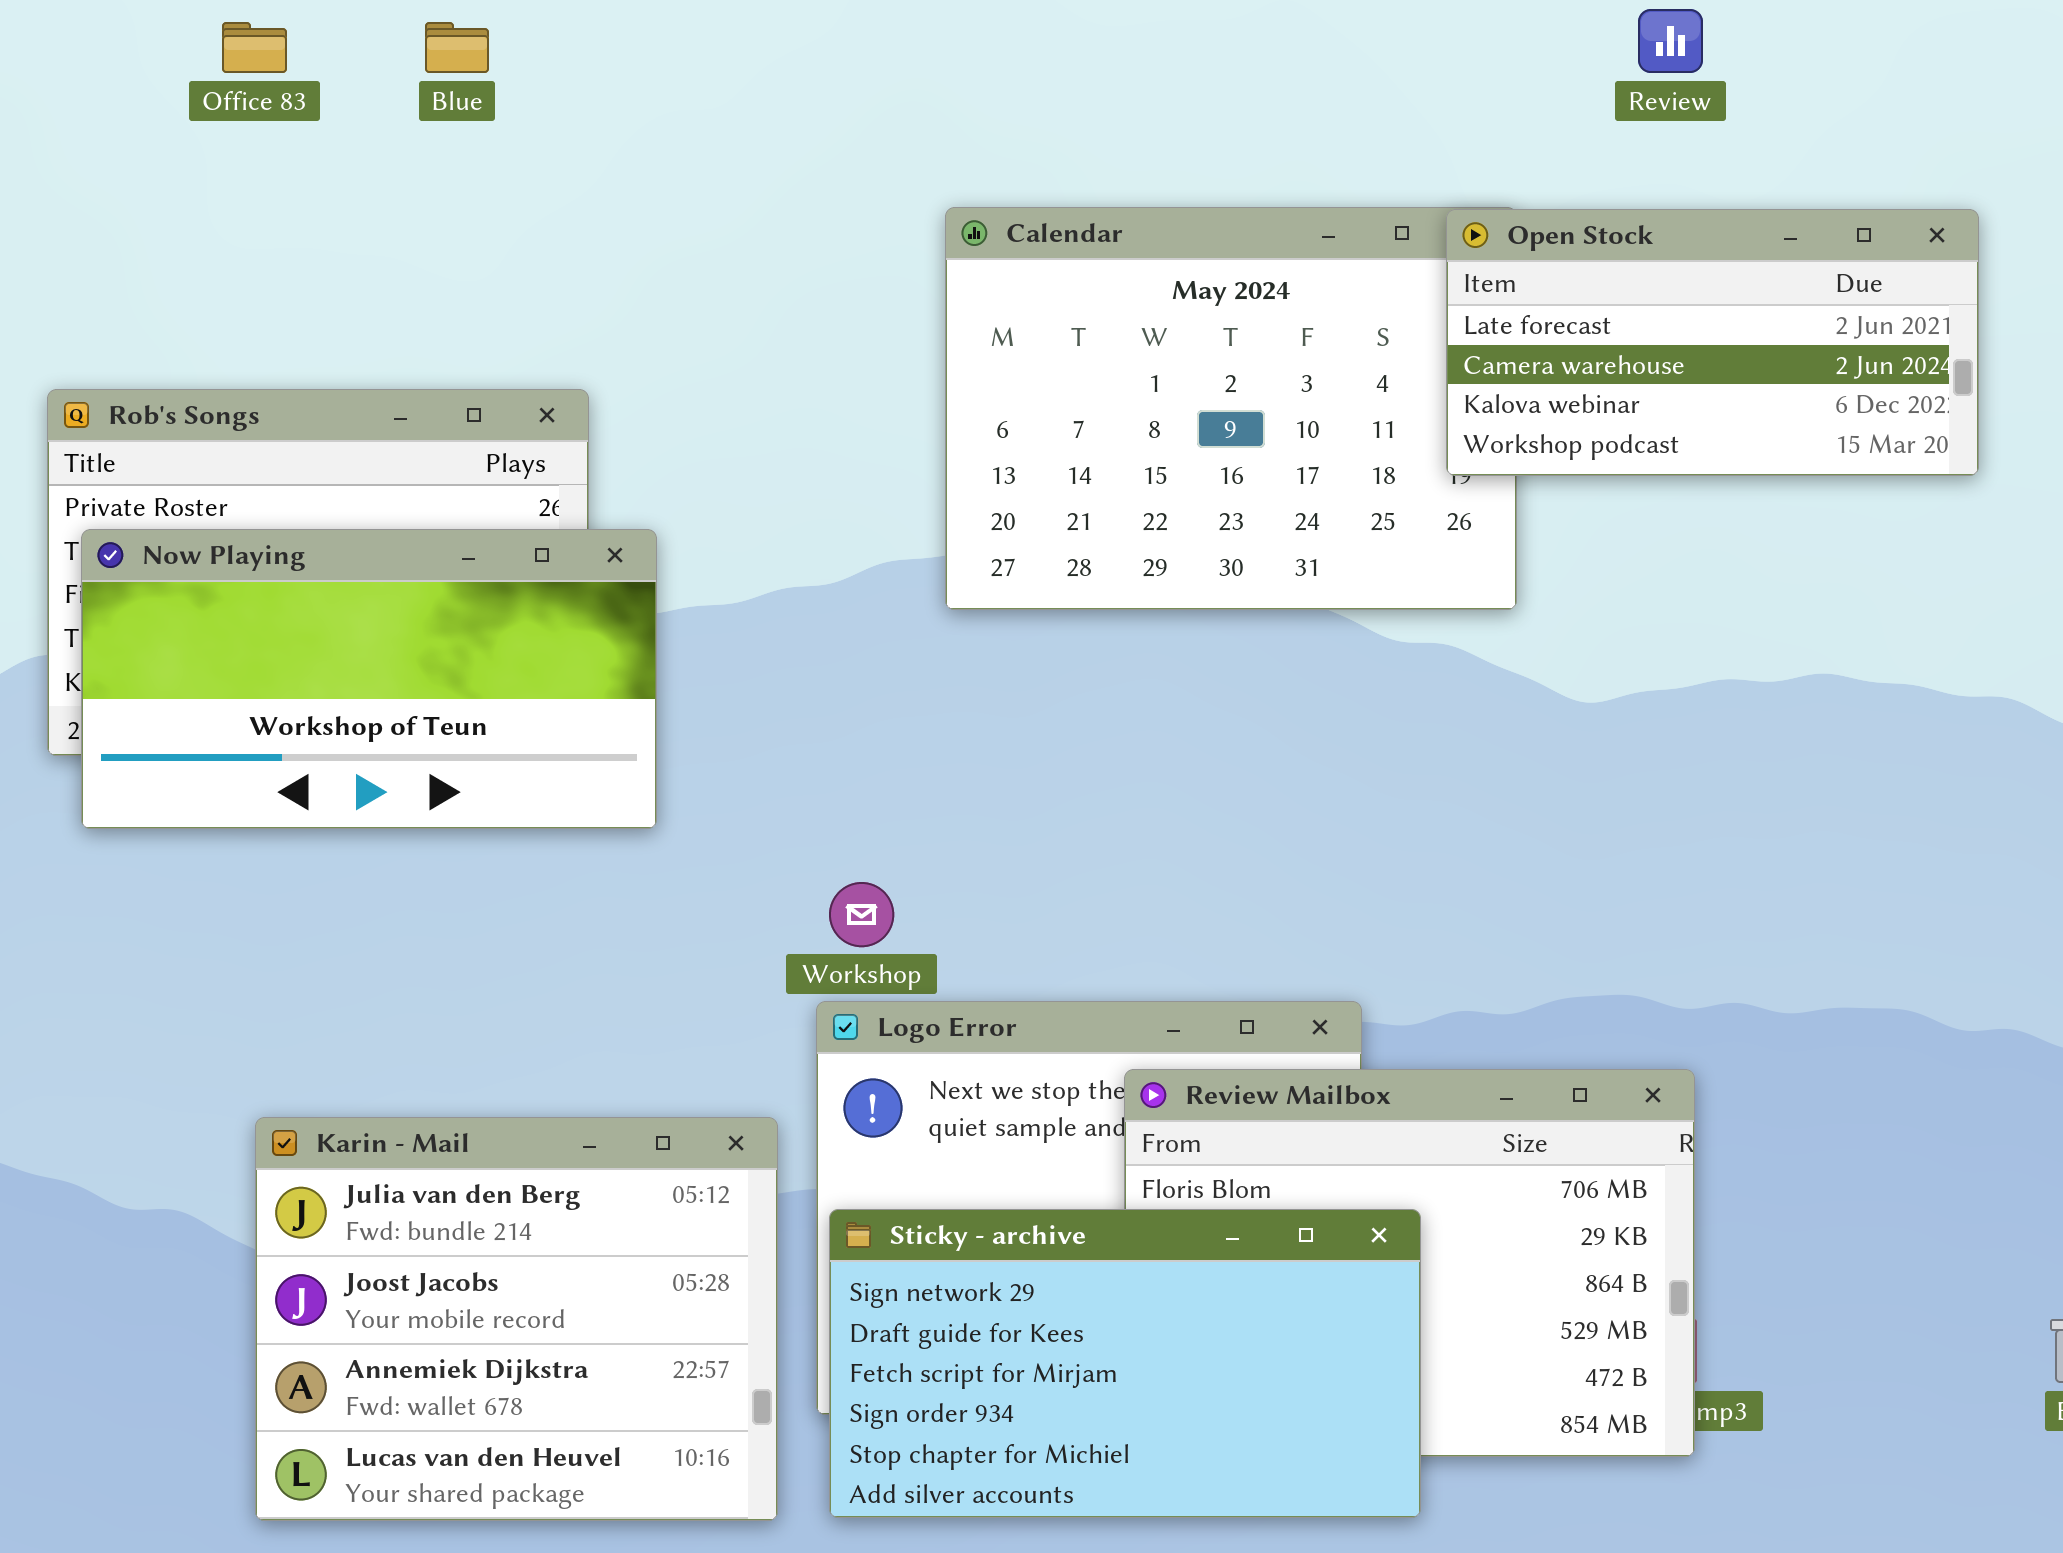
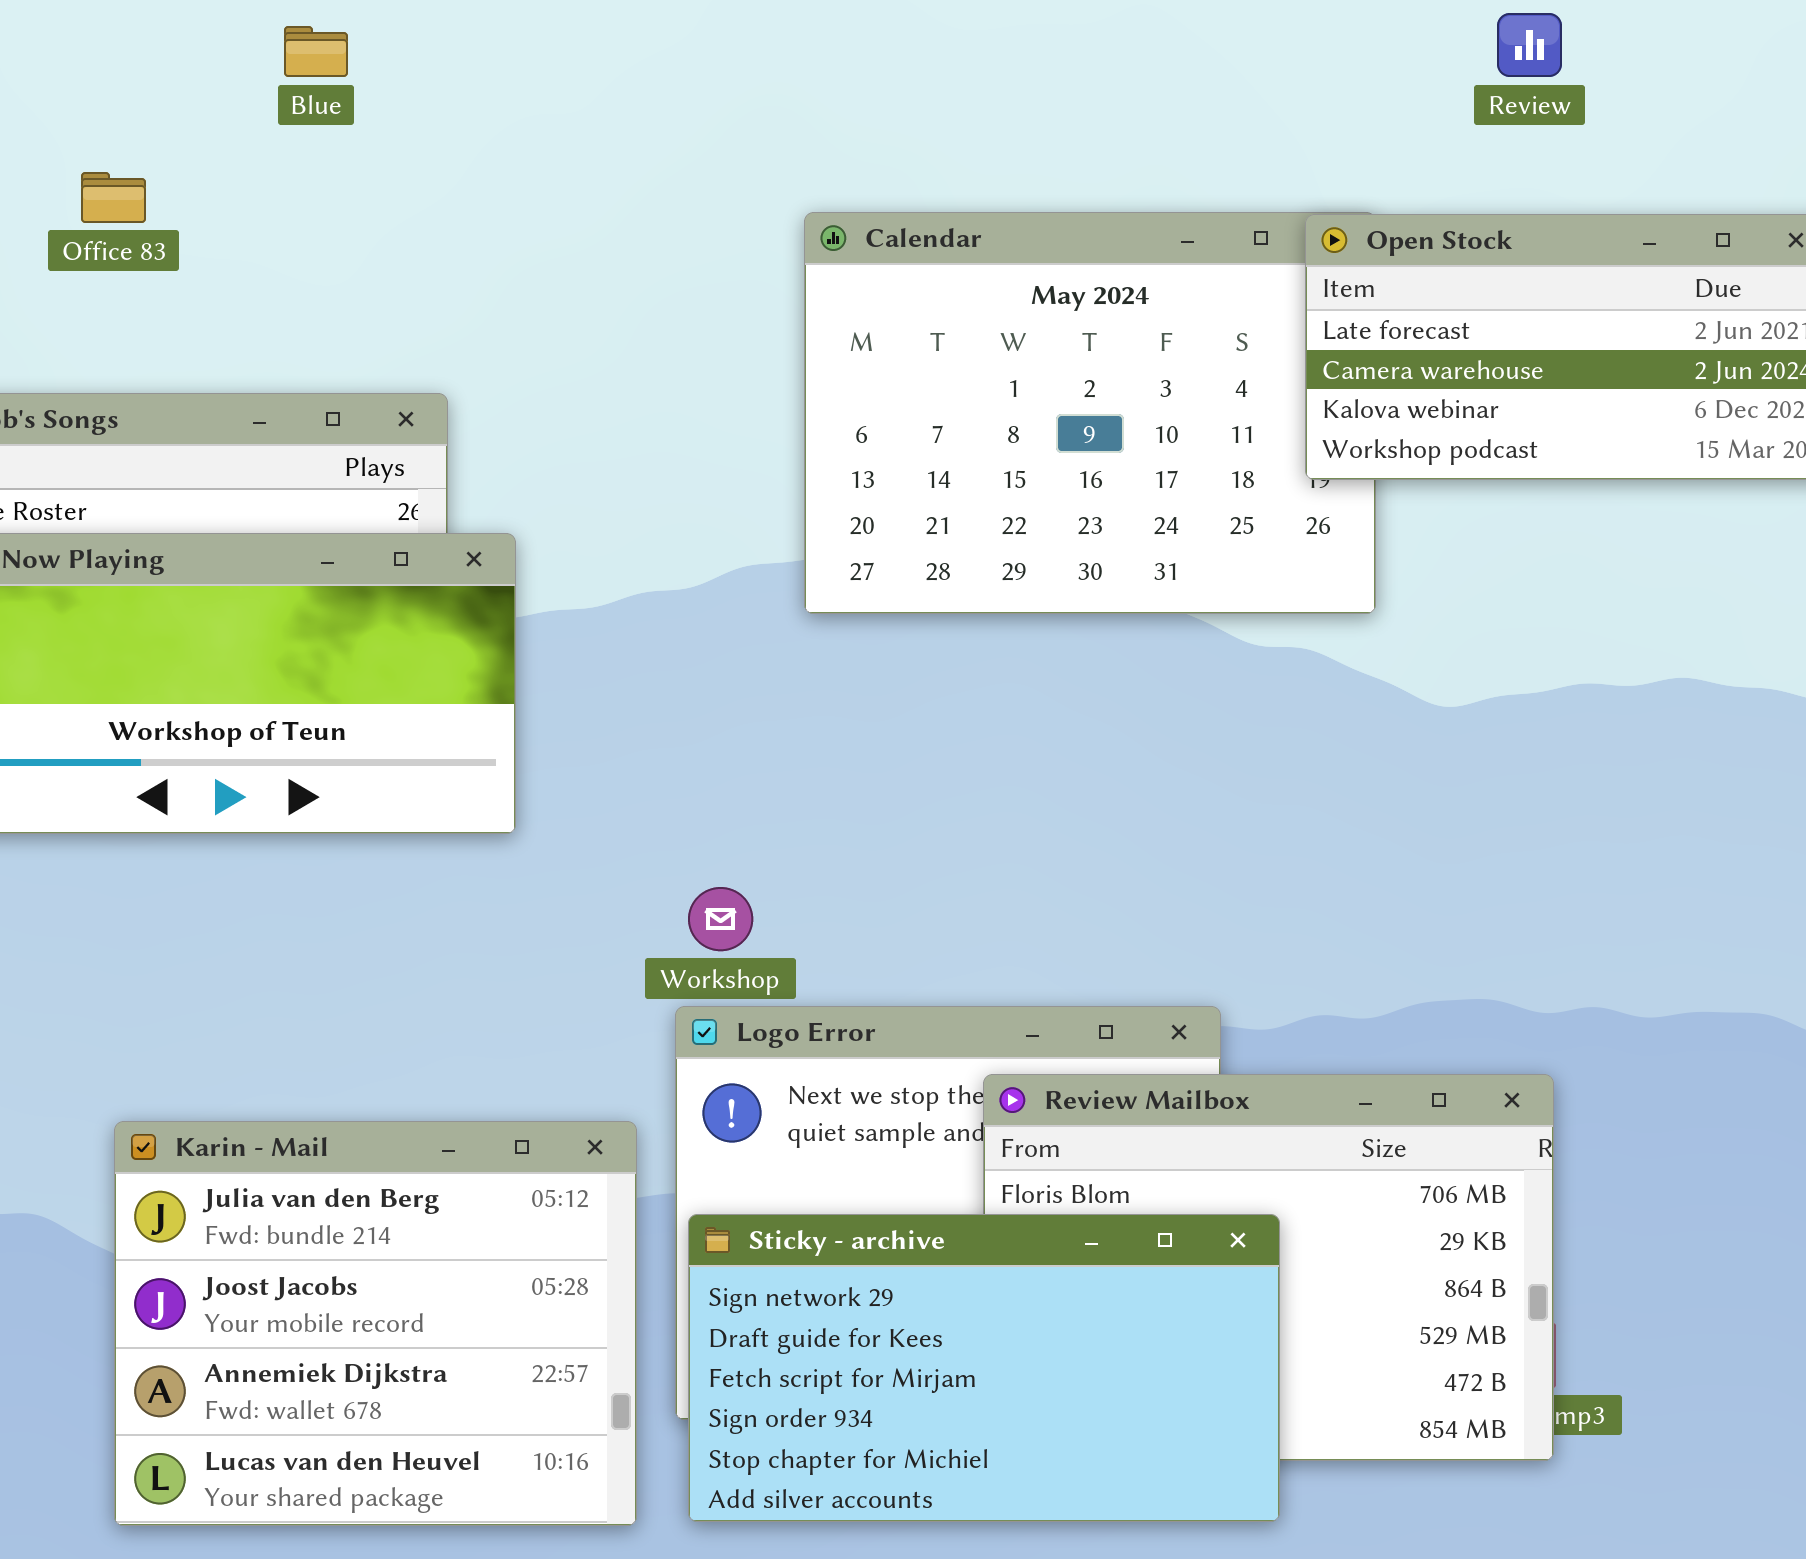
Office 83: [222,22,287,73] -> [81,172,146,223], moved

